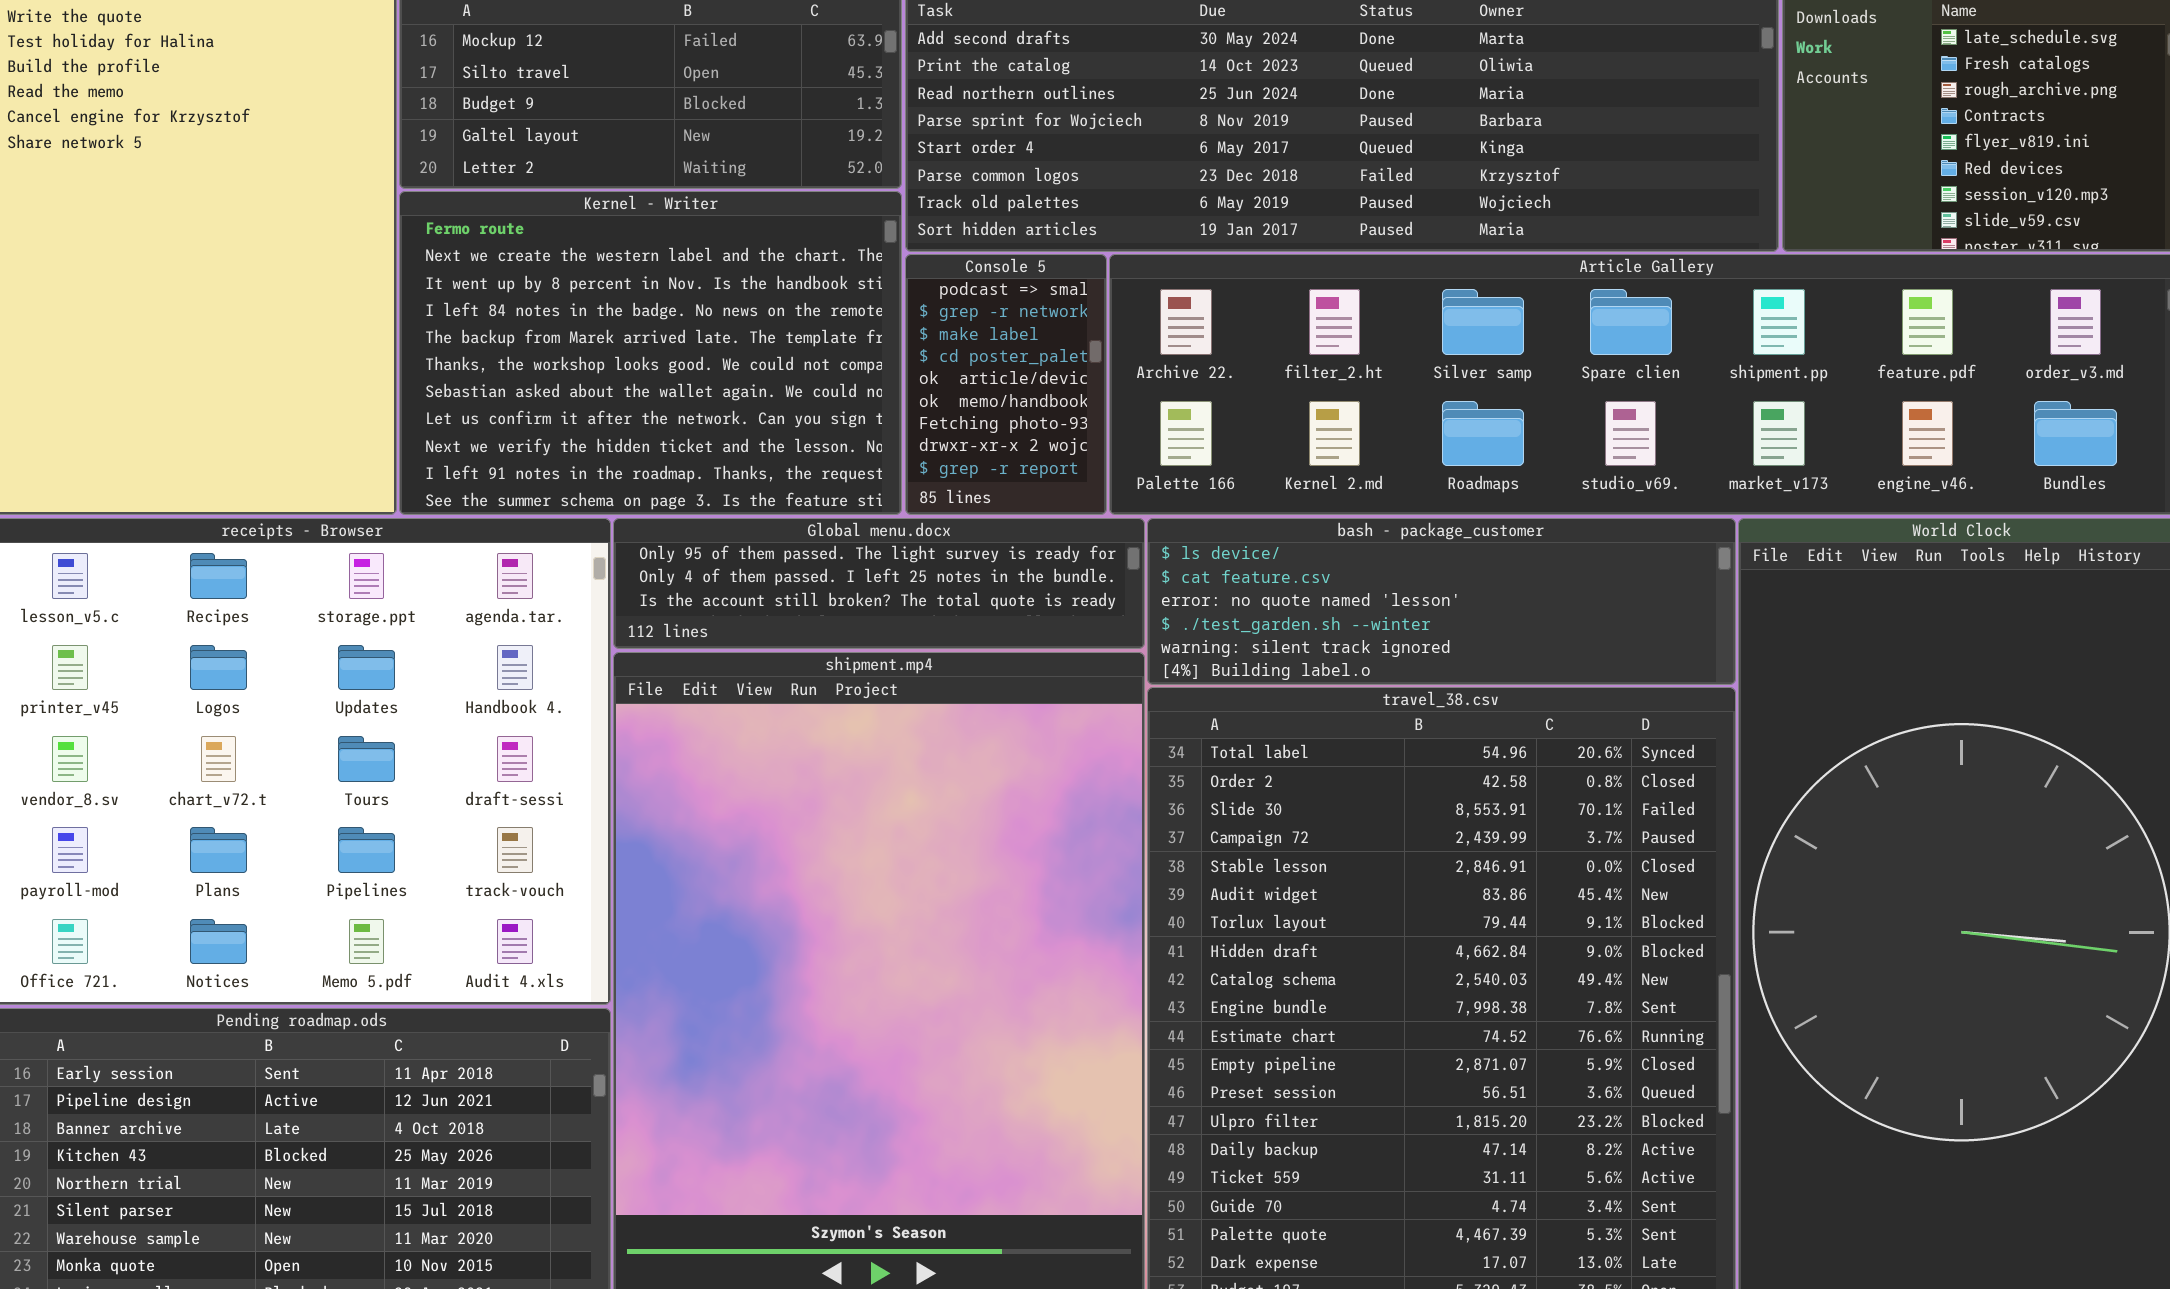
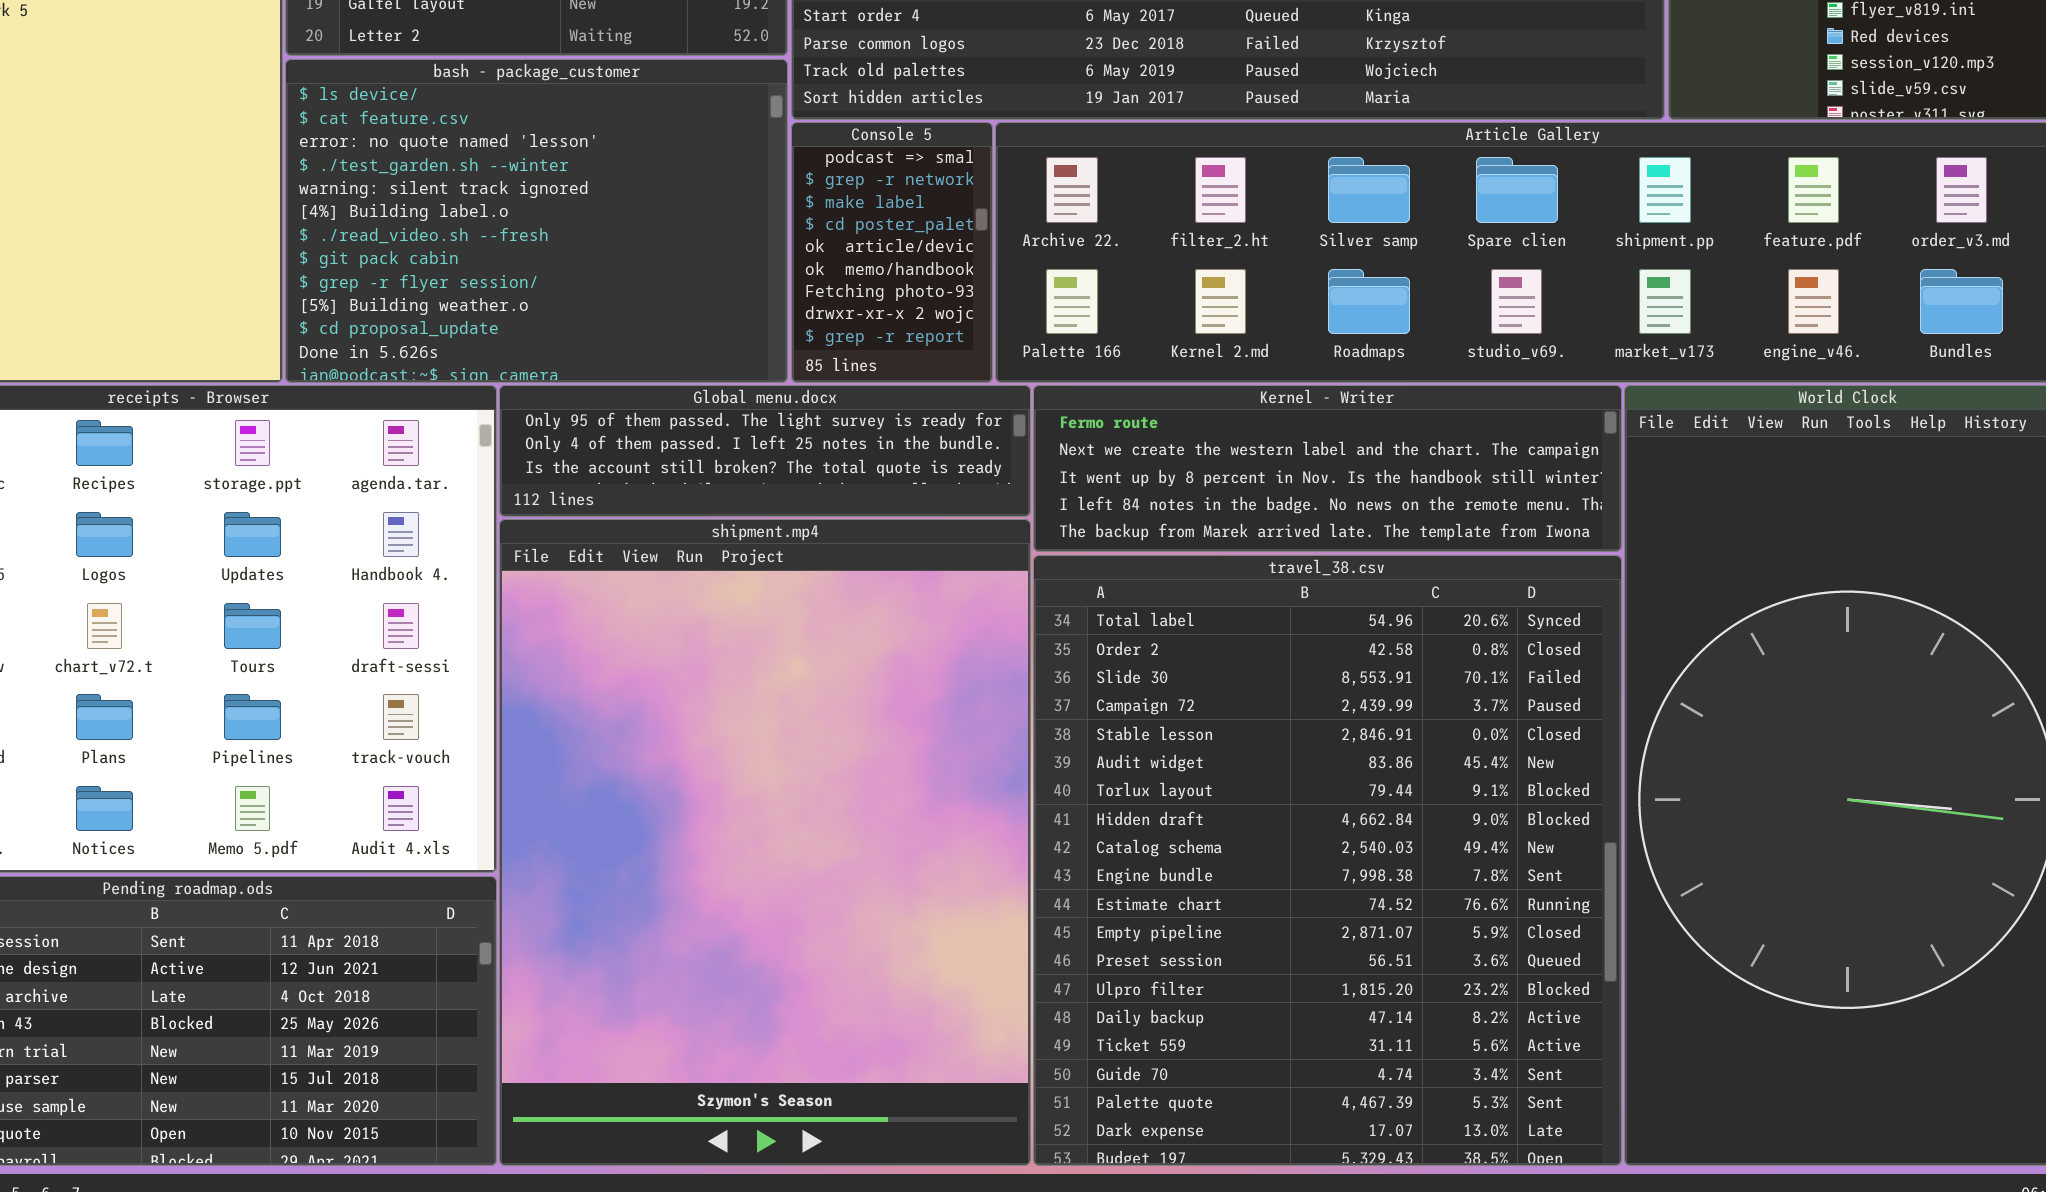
Kernel - Writer: [399,191,902,515] -> [1033,385,1622,552], moved, resized
bash - package_customer: [1147,518,1736,685] -> [285,59,788,383], moved, resized

